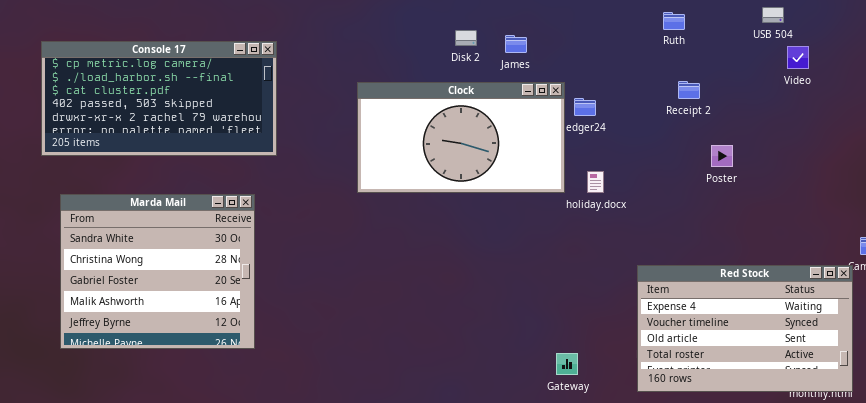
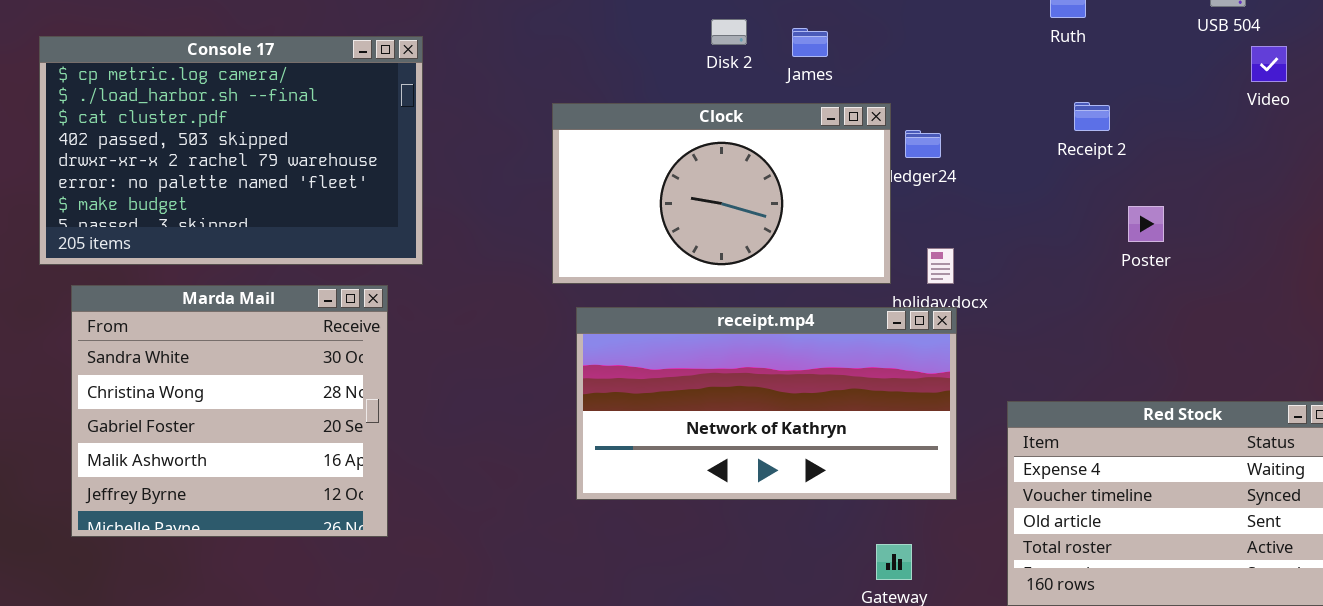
Console 17: [41,41,277,156] -> [39,36,423,265], resized
receipt.mp4: none -> [576,307,957,500], opened

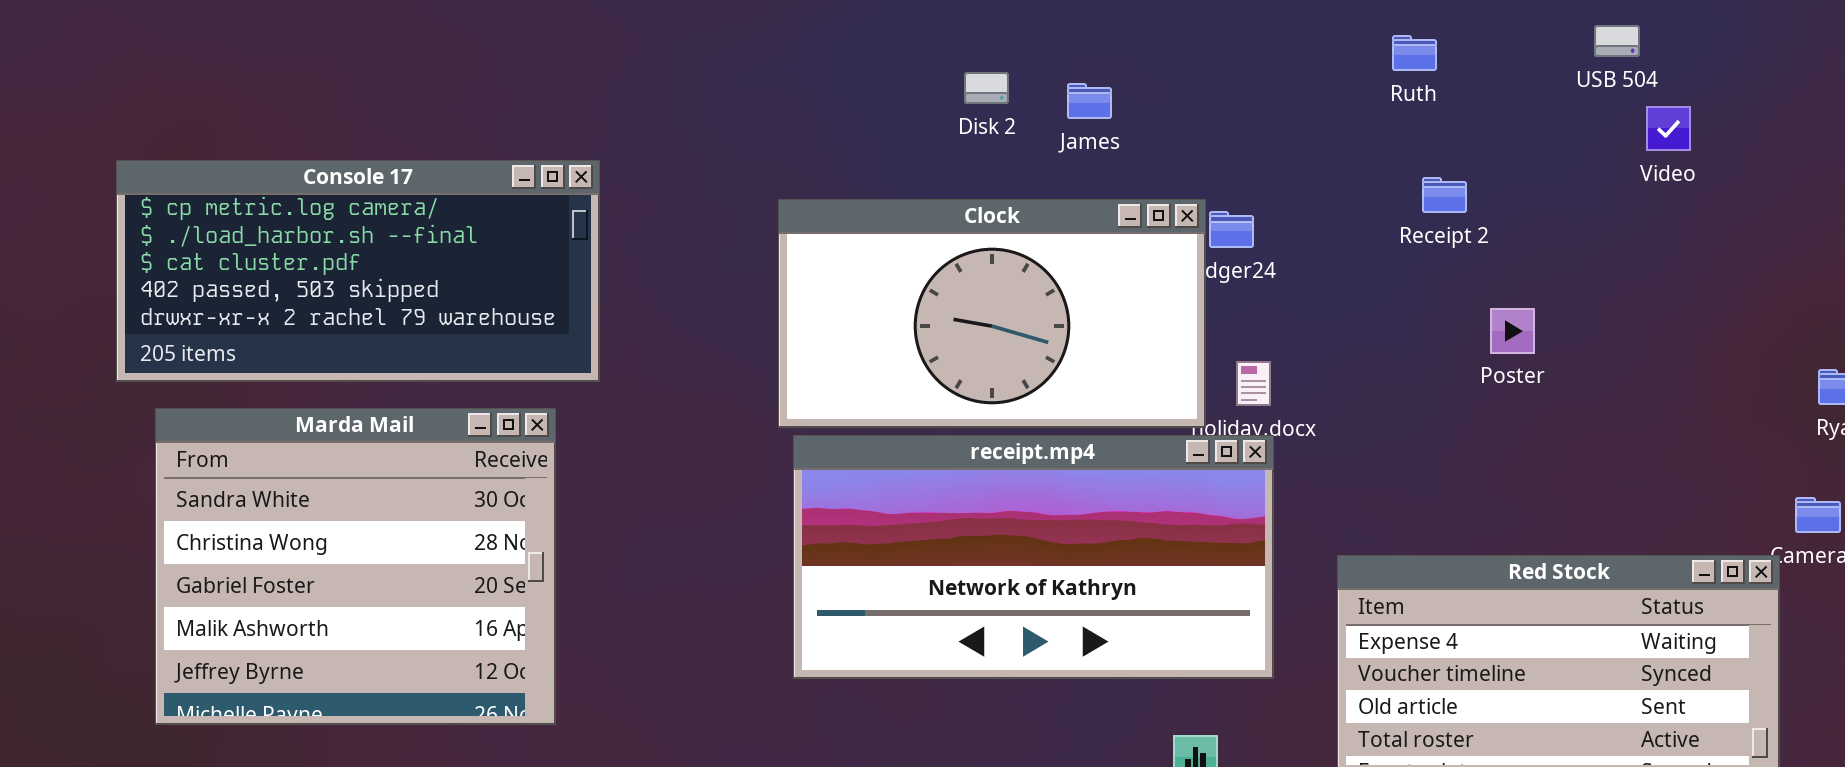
Console 17: [39,36,423,265] -> [116,160,600,382], resized
Clock: [552,103,891,284] -> [778,199,1206,428], moved

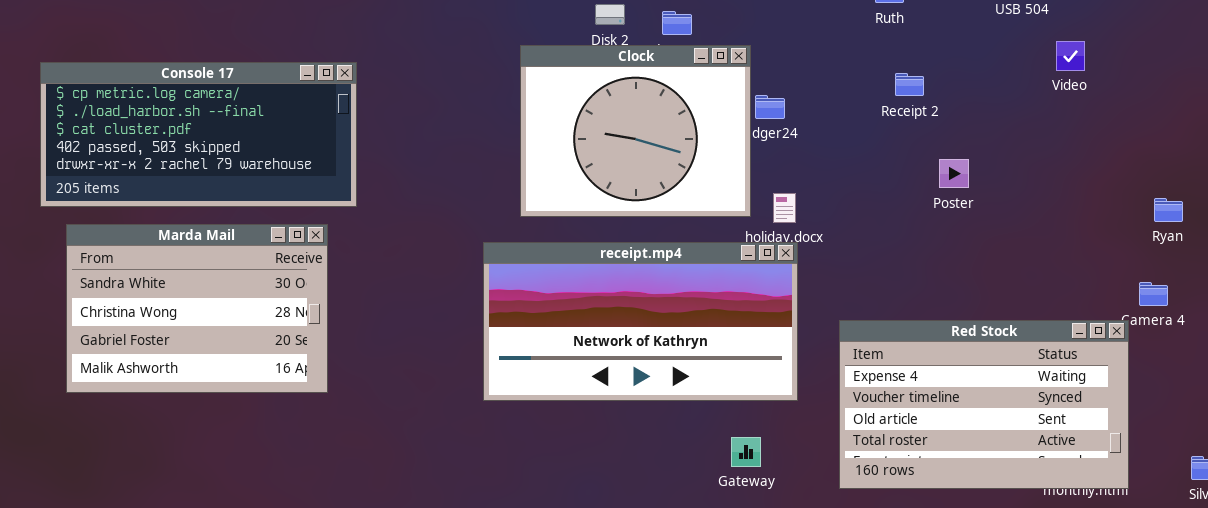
Video: [1646,106,1691,151] -> [1056,41,1085,71], moved
Clock: [778,199,1206,428] -> [520,45,751,217], moved, resized
Marda Mail: [155,408,556,725] -> [66,224,328,393], resized

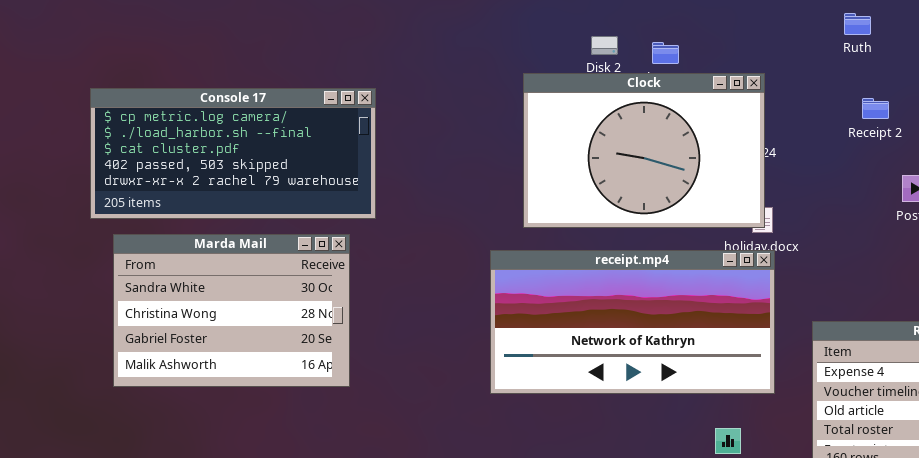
Clock: [520,45,751,217] -> [523,73,765,228], resized

